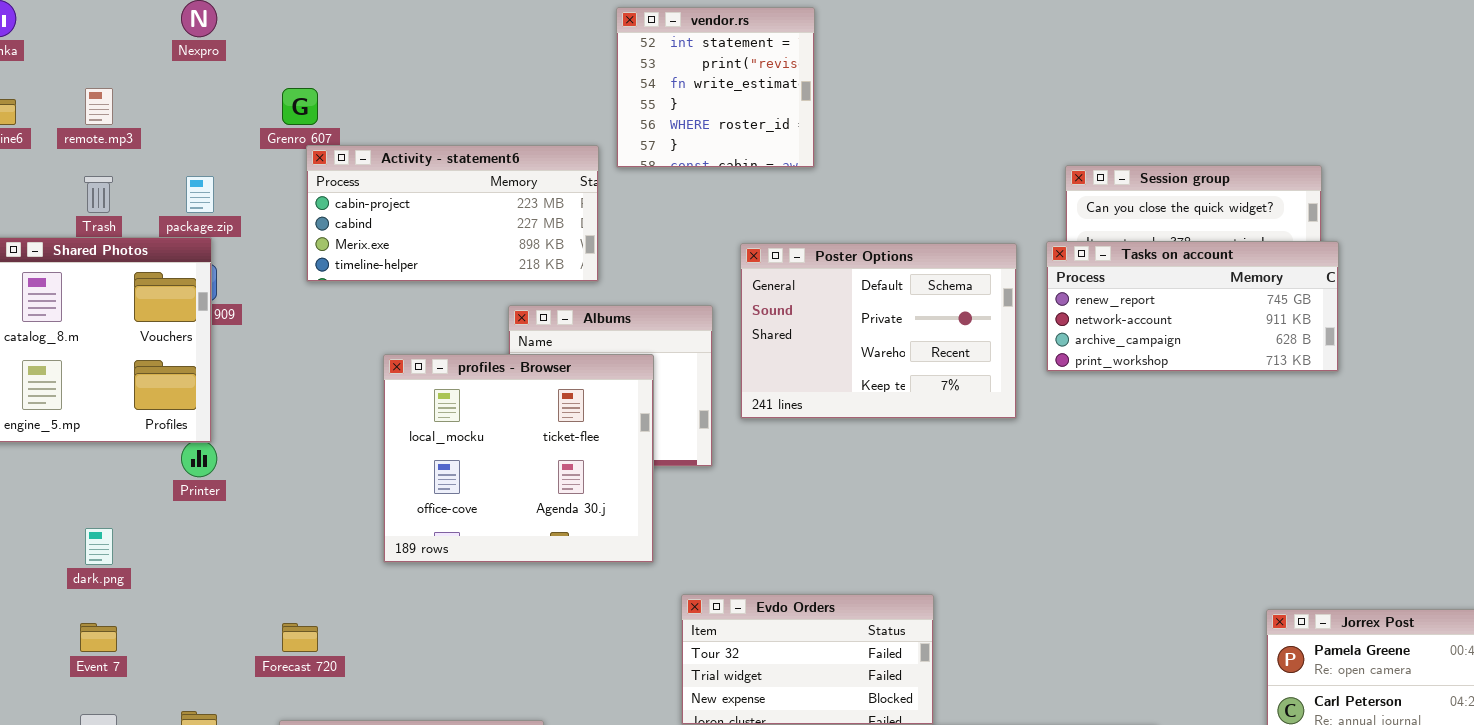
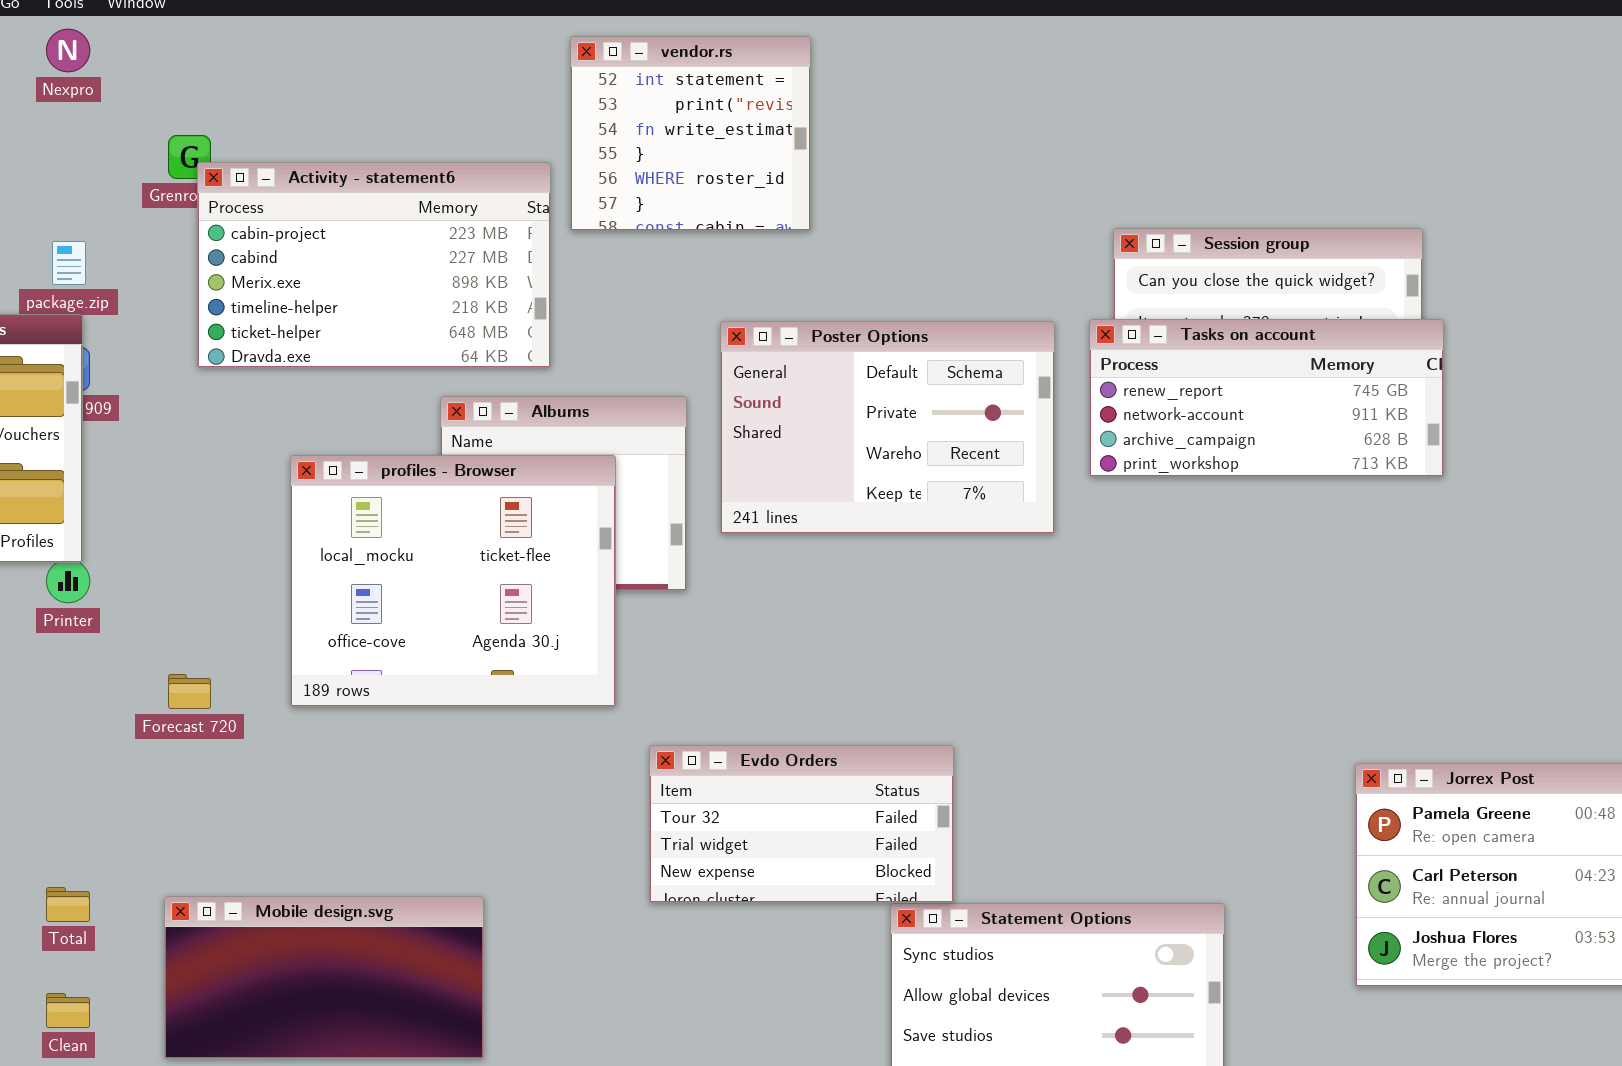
Activity - statement6: [306,145,599,282] -> [197,162,551,368], resized
Forecast 720: [282,623,318,652] -> [168,674,211,709], moved

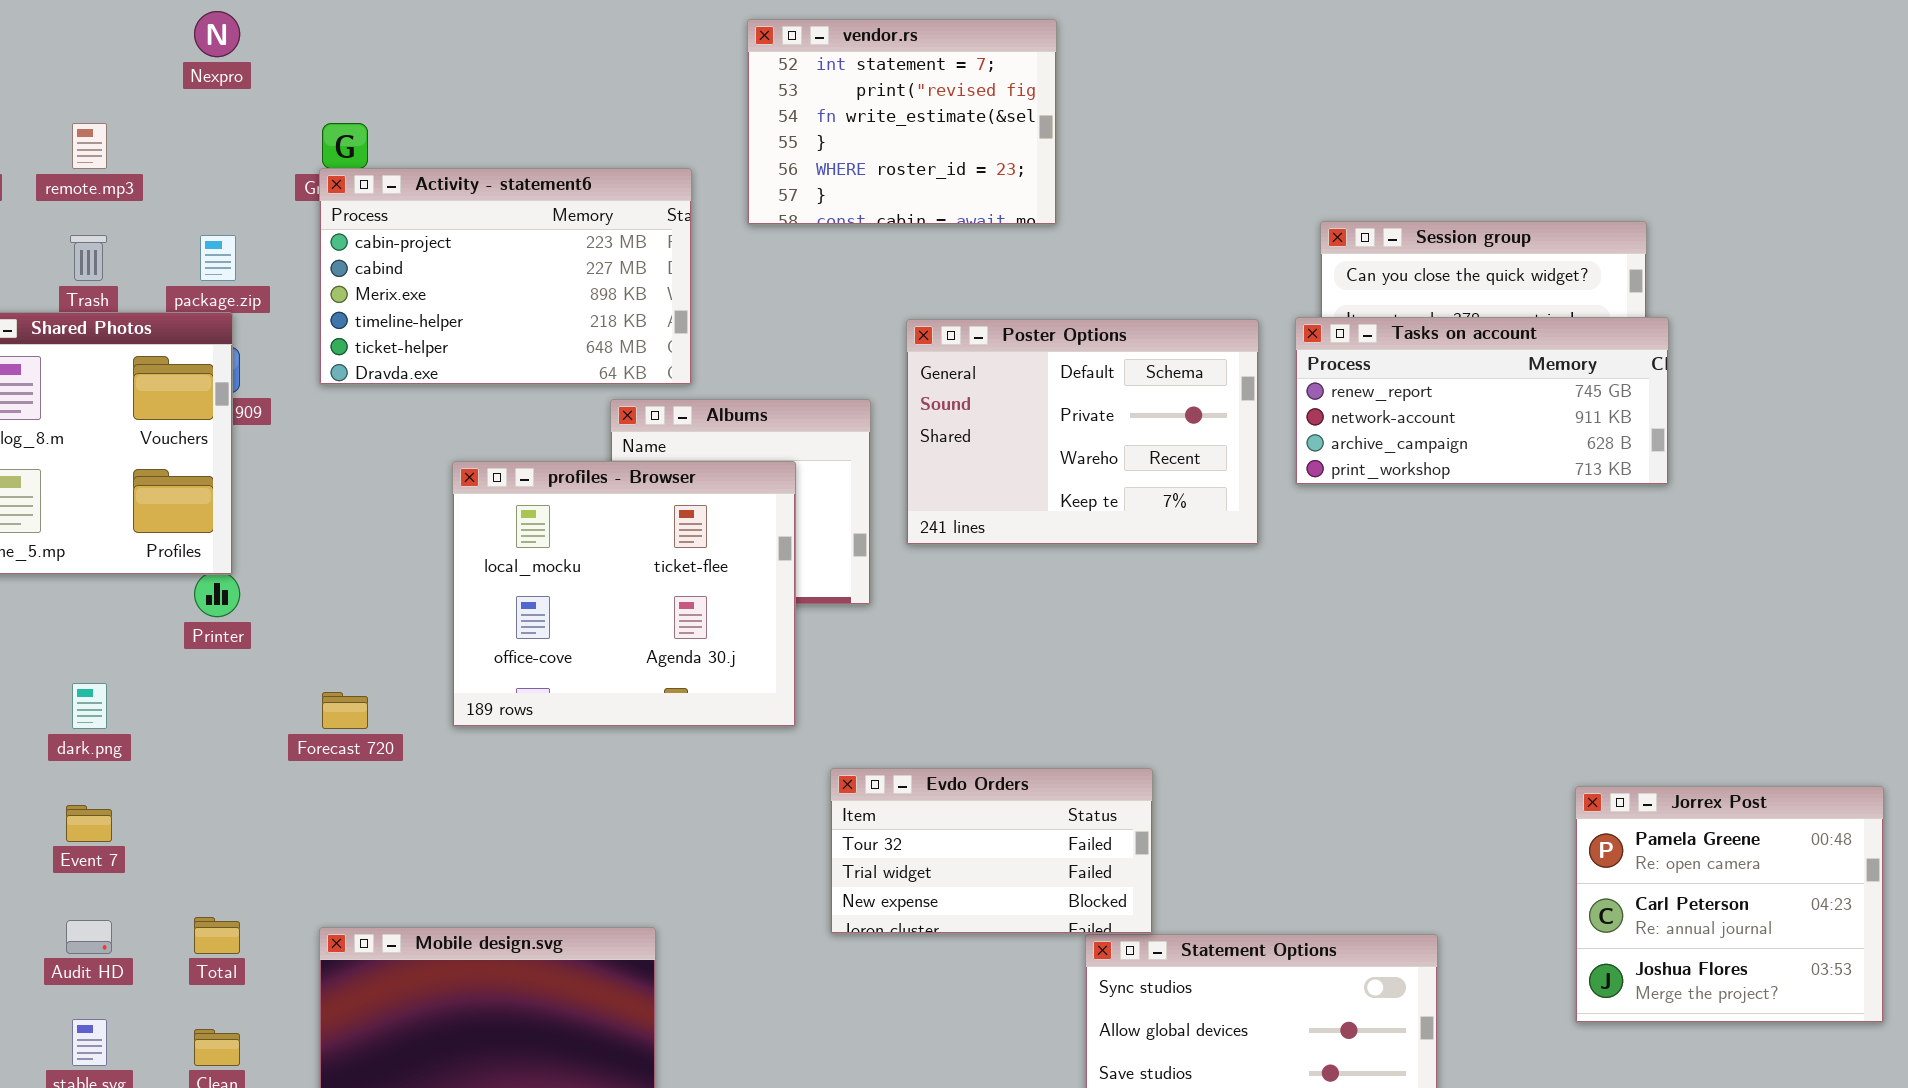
vendor.rs: [570,36,811,231] -> [747,19,1057,225], resized
Activity - statement6: [197,162,551,368] -> [319,168,692,385], moved

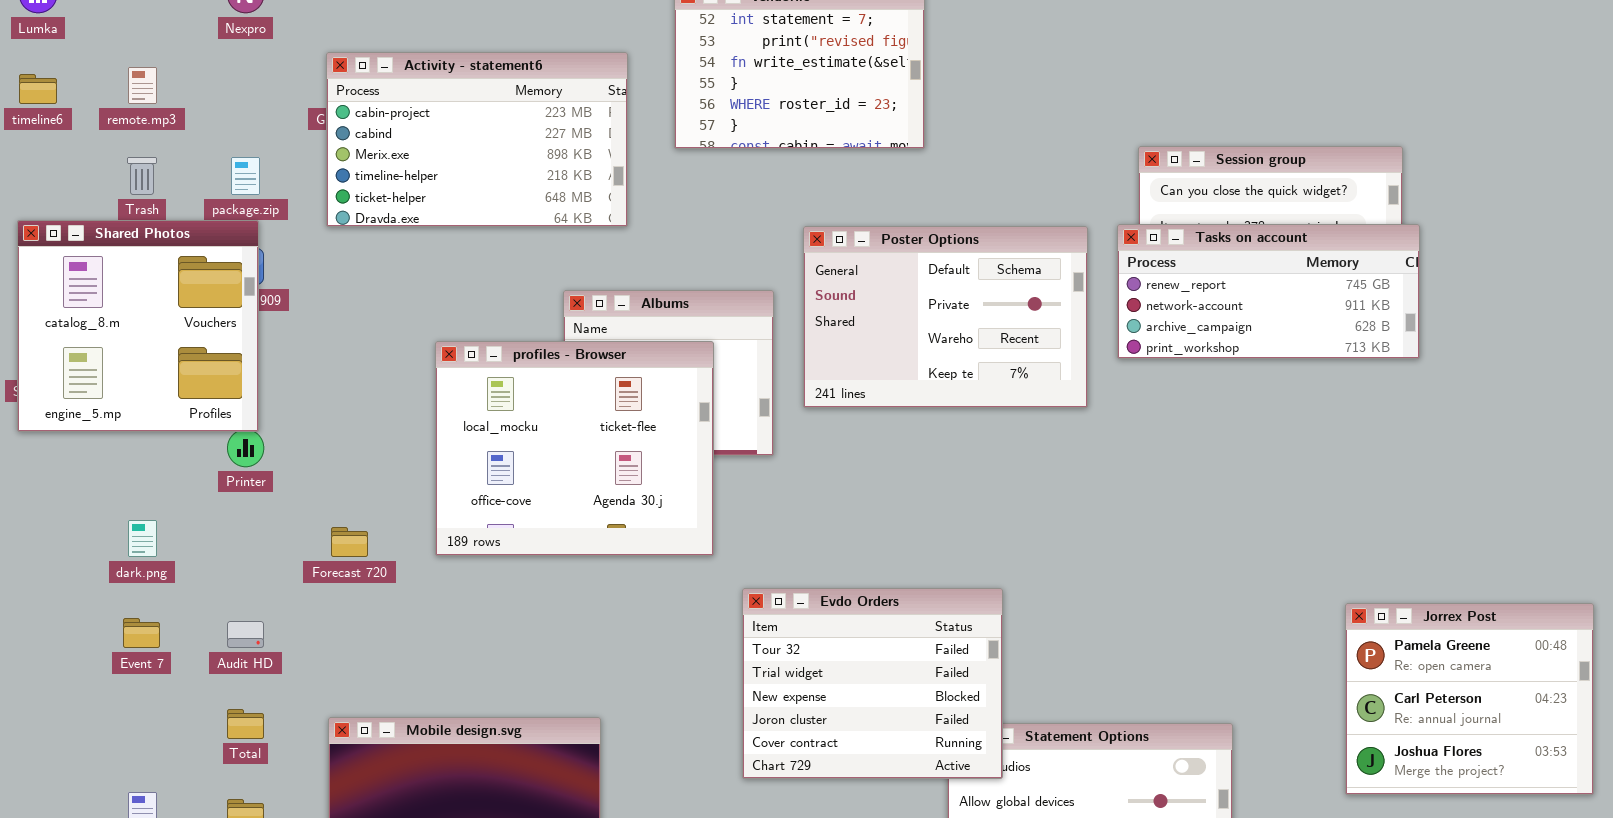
Activity - statement6: [319,168,692,385] -> [326,52,628,227], moved
Evdo Orders: [830,768,1153,934] -> [742,588,1003,779], resized
Audit HD: [66,920,112,954] -> [227,621,264,648], moved

